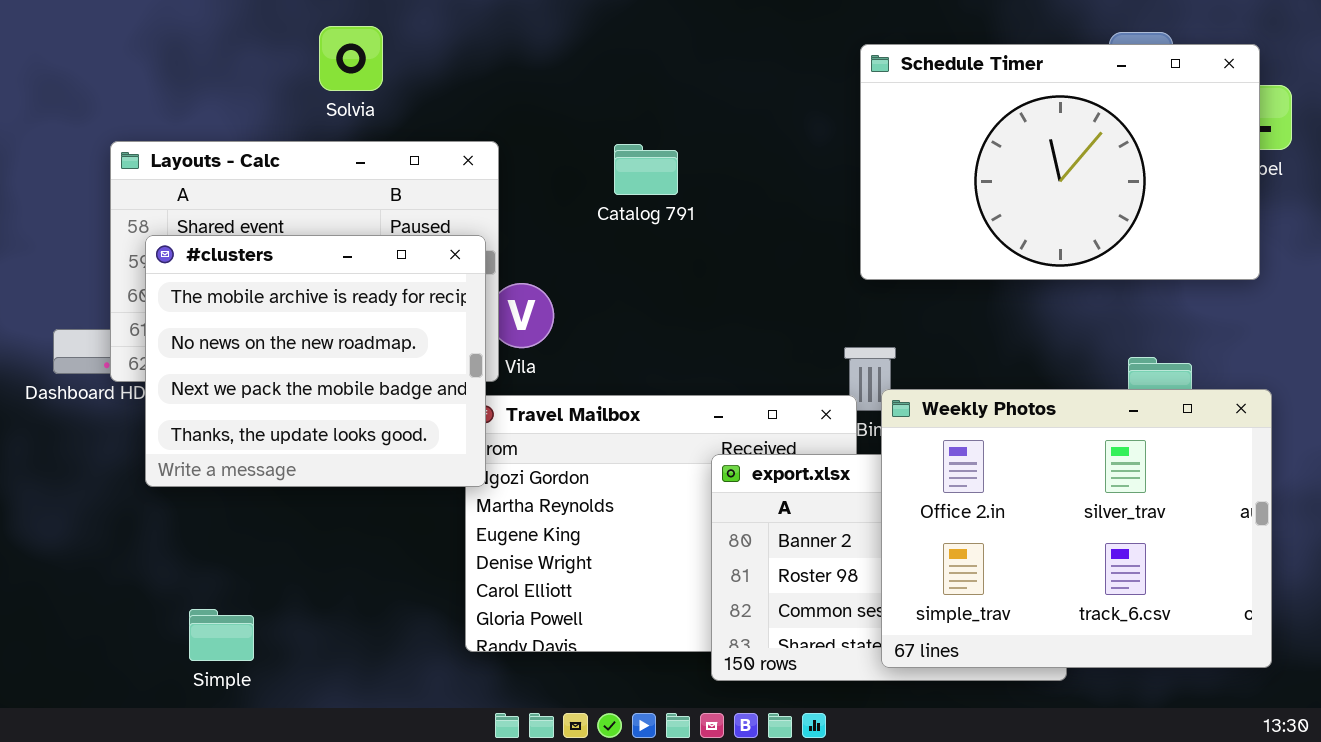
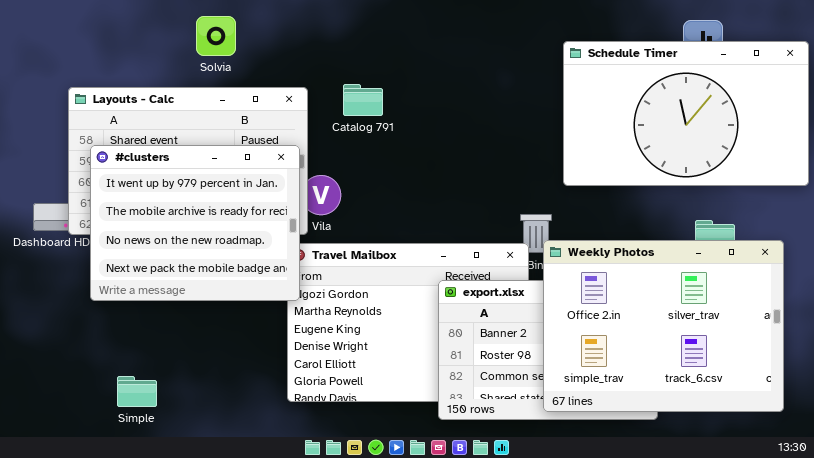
Schedule Timer: [860,44,1260,280] -> [563,41,809,186], moved
Catalog 791: [614,144,678,195] -> [343,84,383,116], moved
#clusters: [145,235,486,487] -> [90,145,300,301], scrolled up 1 row

